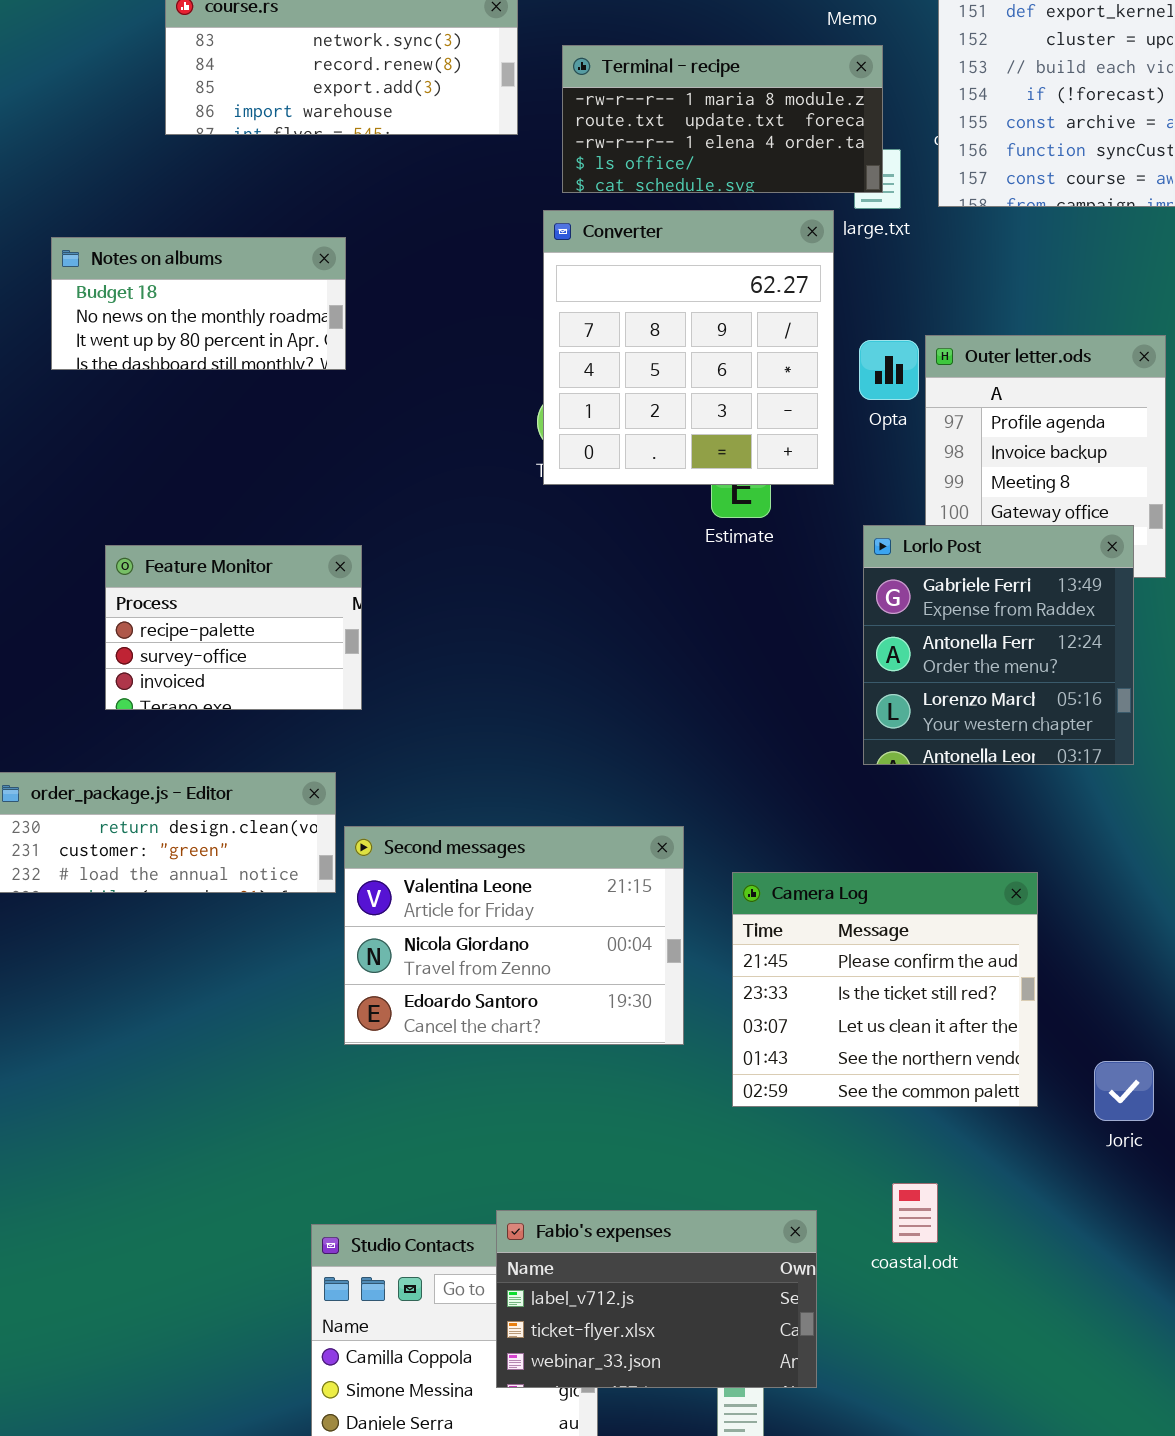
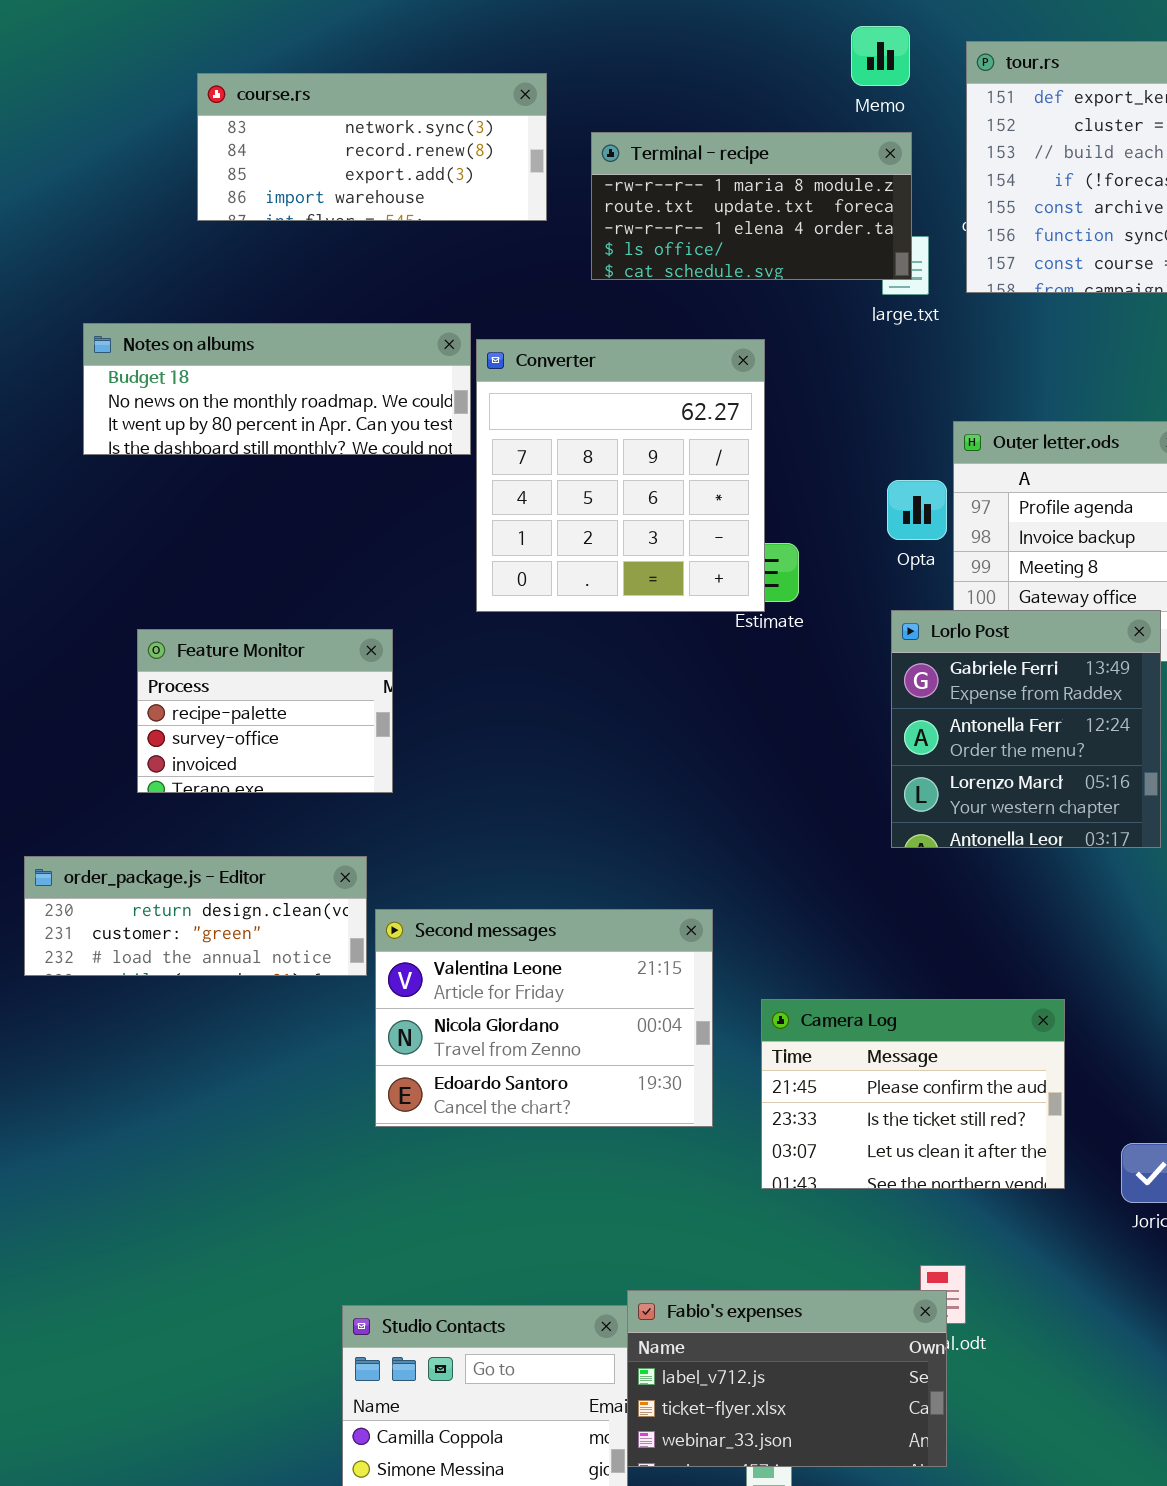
Converter: [543,210,834,485] -> [476,339,765,612], moved
Notes on albums: [51,237,346,370] -> [83,323,471,455], resized
Opta: [859,340,919,400] -> [887,480,947,540], moved
Camera Log: [732,872,1038,1107] -> [761,999,1065,1189], resized
Fabio's expenses: [496,1210,817,1388] -> [627,1290,947,1467], moved

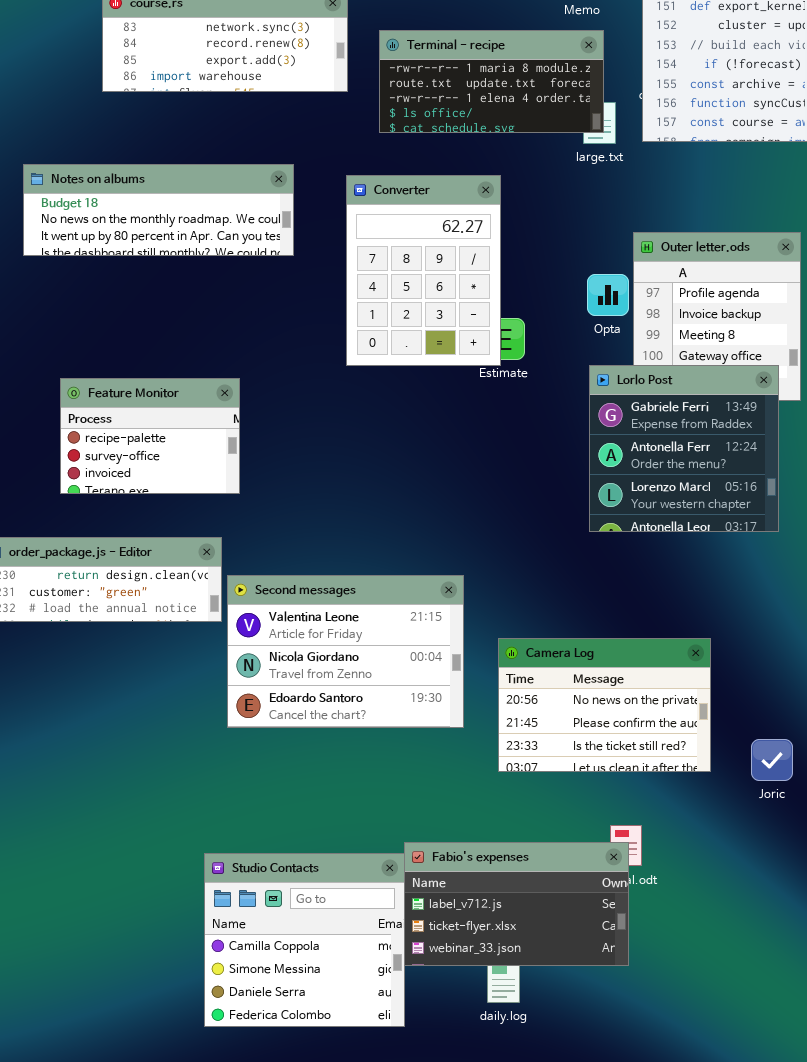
Converter: [476,339,765,612] -> [346,175,501,366], resized
Camera Log: [761,999,1065,1189] -> [498,638,711,772], scrolled up 1 row

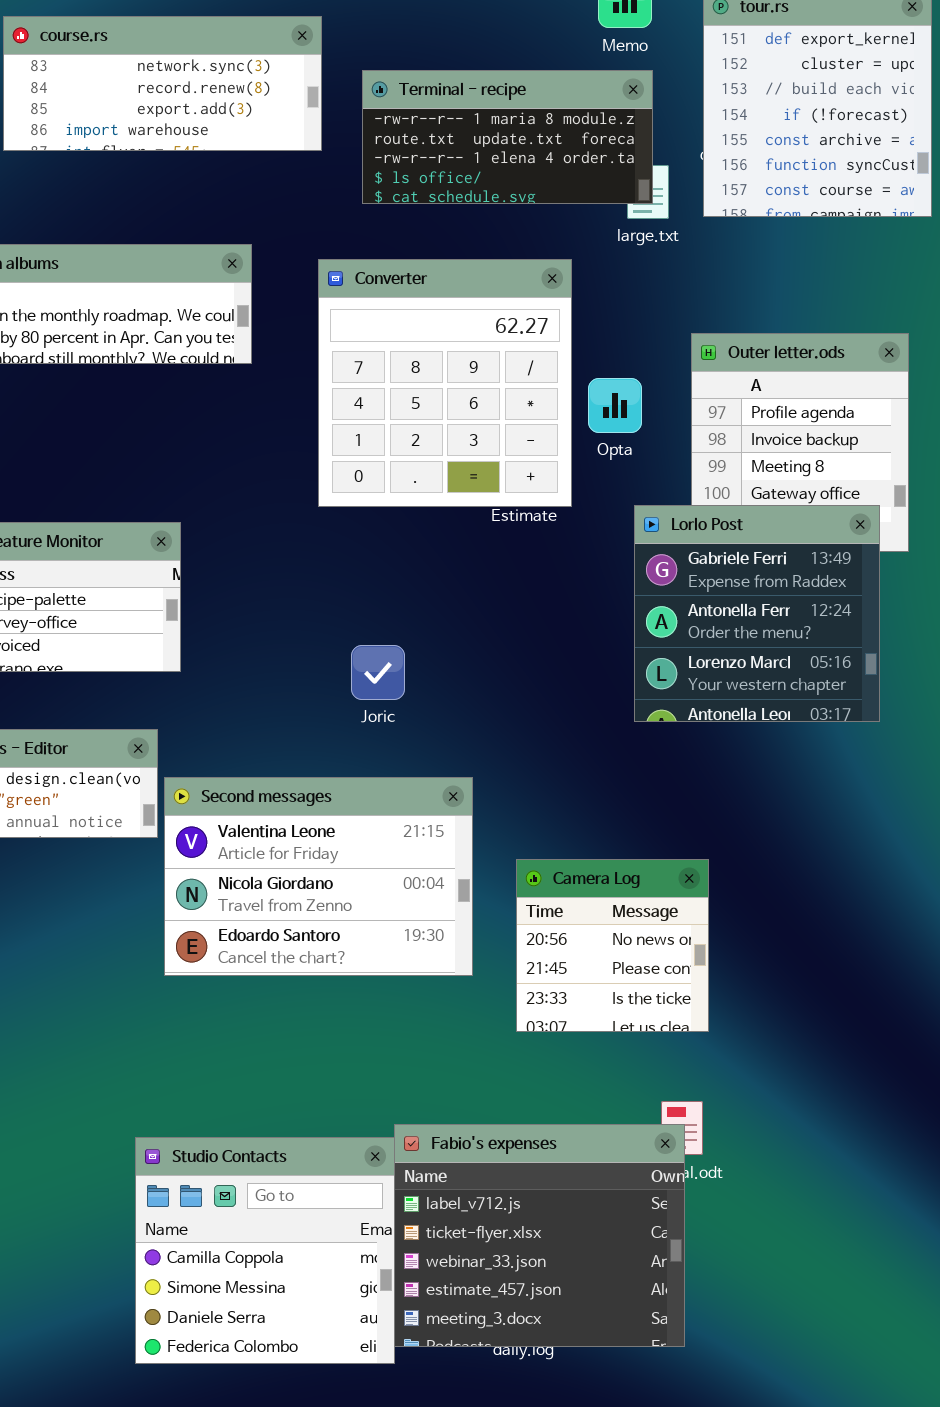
Converter: [346,175,501,366] -> [318,259,572,507], resized
Opta: [587,274,629,316] -> [588,378,642,433], moved
Camera Log: [498,638,711,772] -> [516,859,709,1032], resized
Joric: [751,739,793,781] -> [351,645,405,700], moved
Fabio's expenses: [404,842,629,966] -> [394,1124,685,1347], resized

